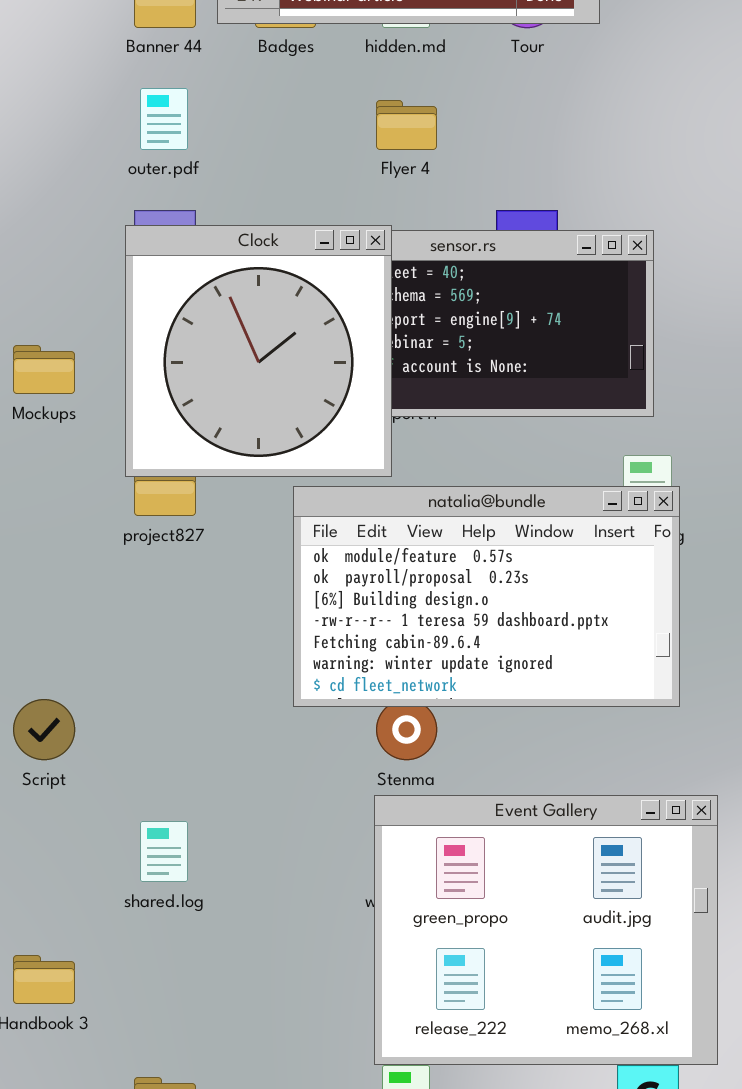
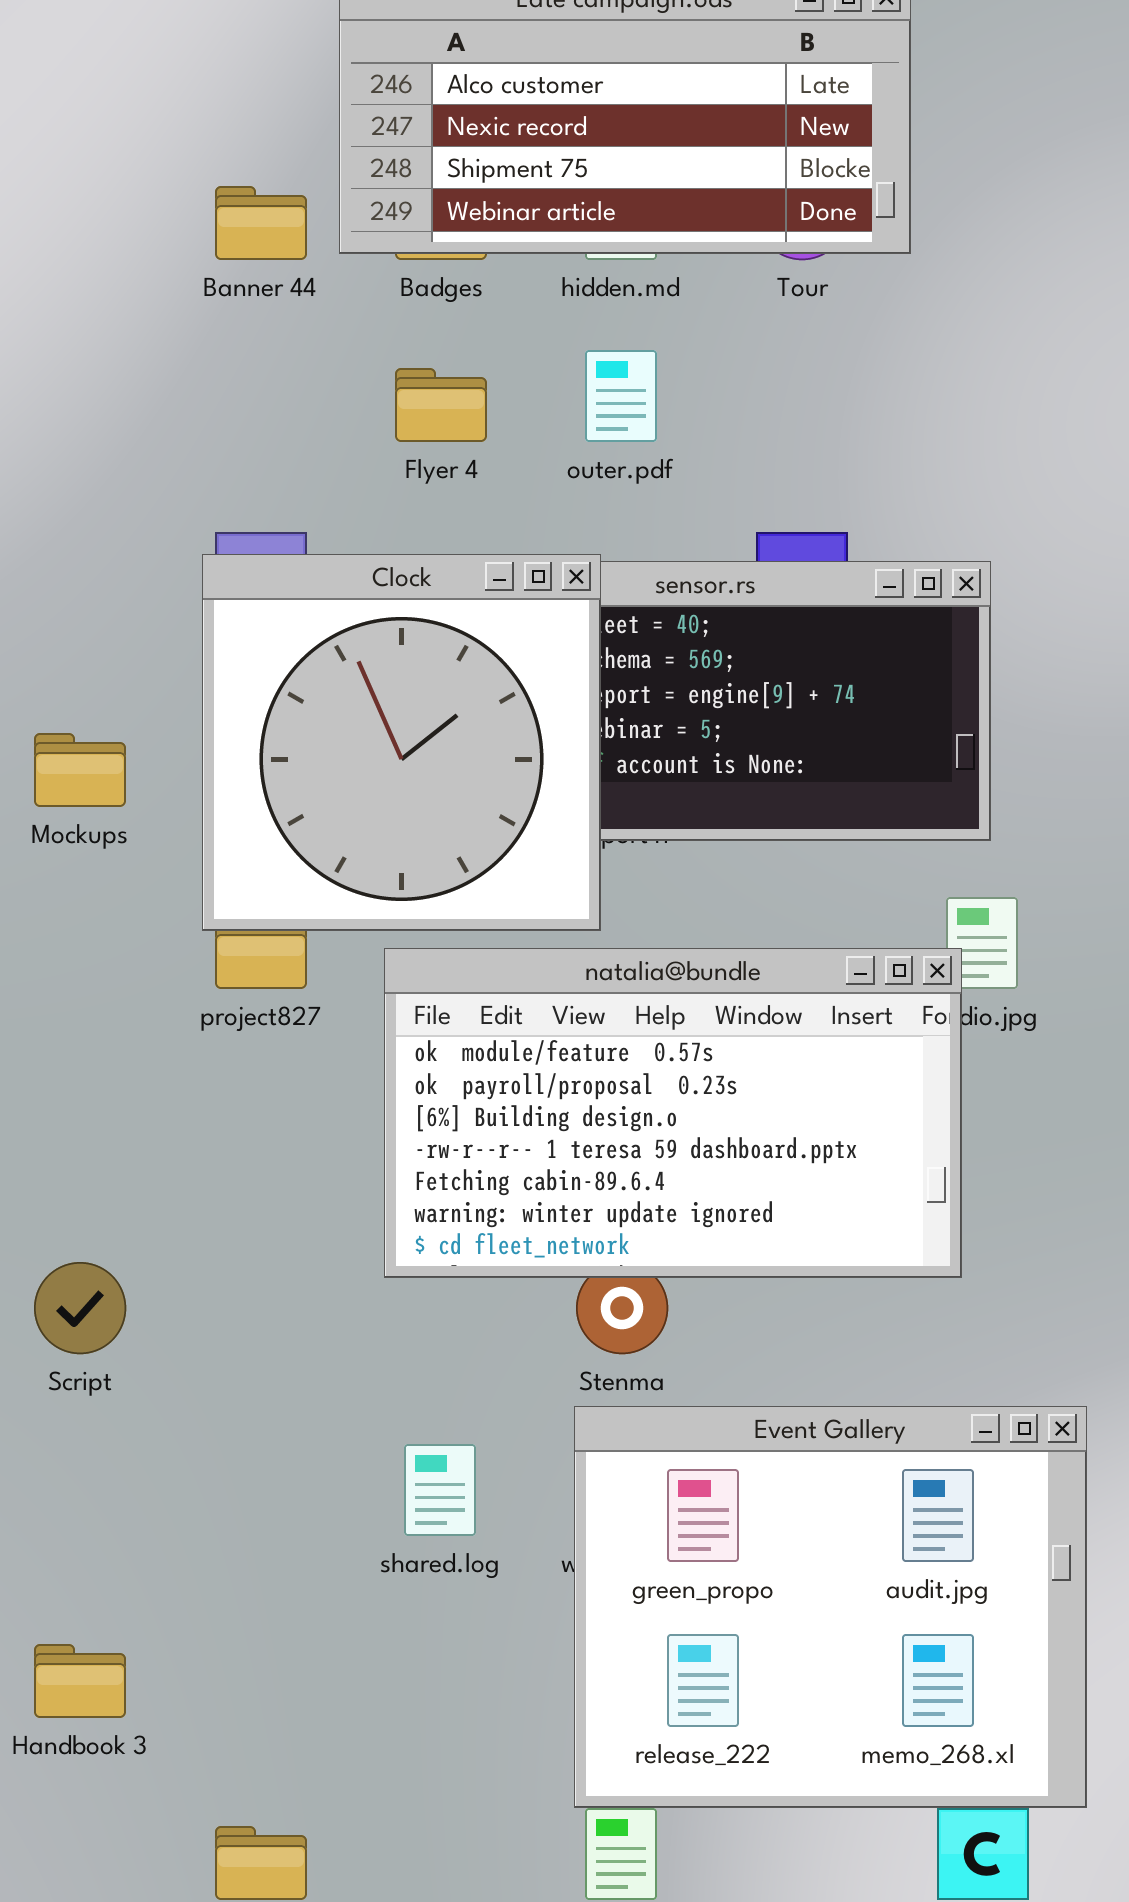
outer.pdf: [140,88,188,150] -> [585,350,657,442], moved
Flyer 4: [376,100,437,150] -> [395,368,487,442], moved
natalia@bundle: [293,486,680,707] -> [384,948,962,1278], moved
shared.log: [140,821,188,882] -> [404,1444,476,1536], moved

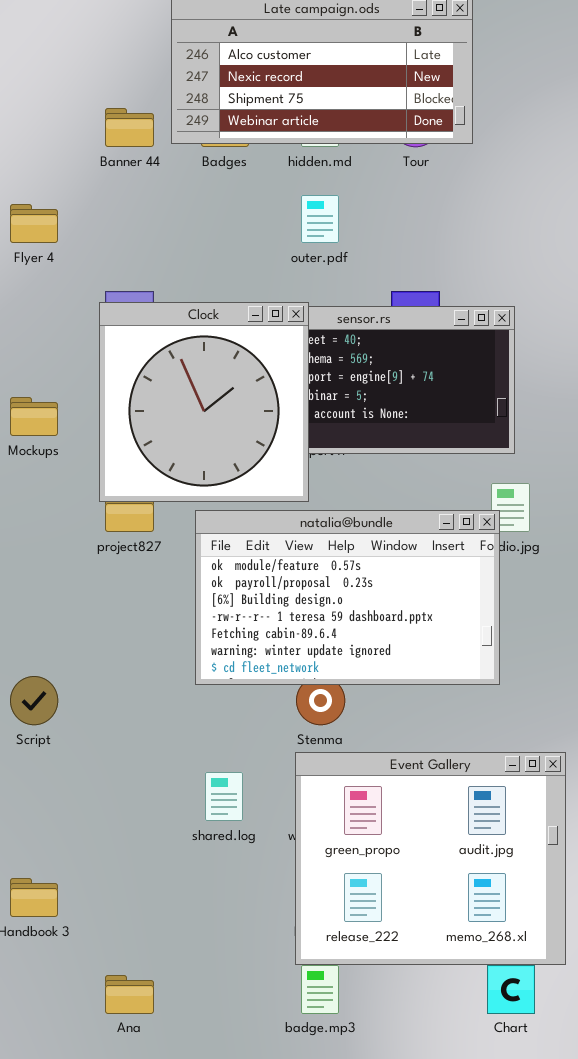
Flyer 4: [395,368,487,442] -> [10,204,58,243], moved

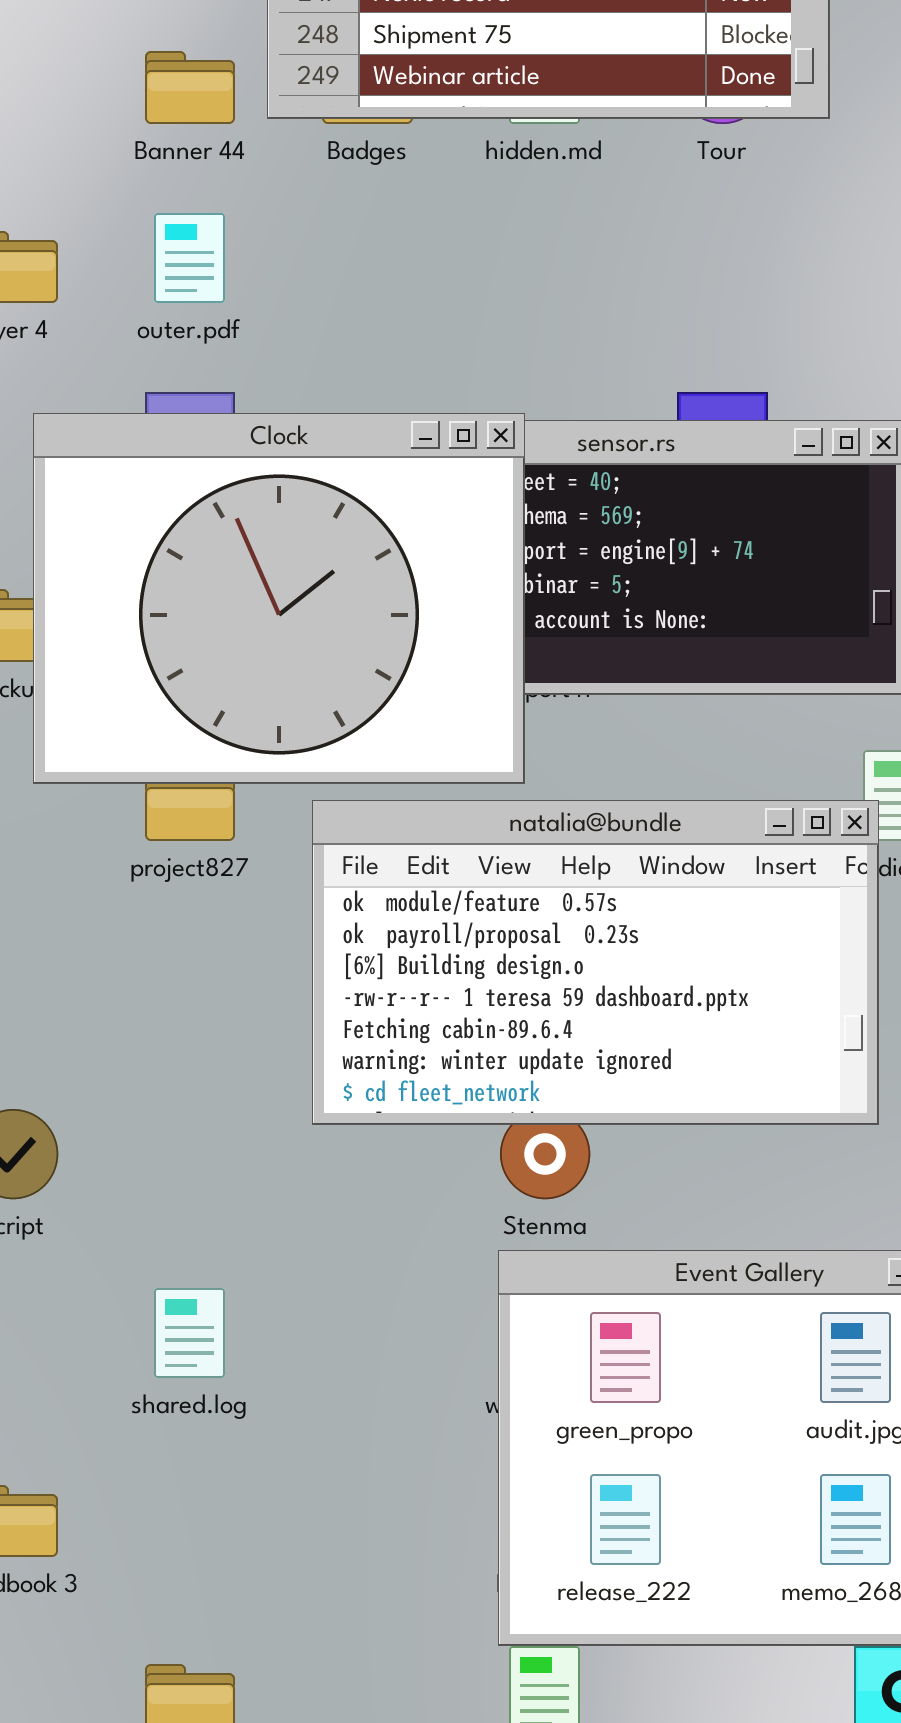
outer.pdf: [301,195,339,243] -> [154,213,225,303], moved
Clock: [99,302,309,502] -> [33,413,525,784], resized
shared.log: [205,772,243,821] -> [154,1288,225,1378], moved

